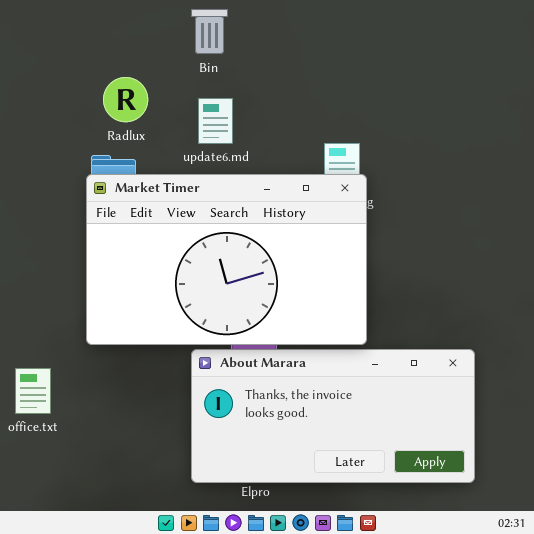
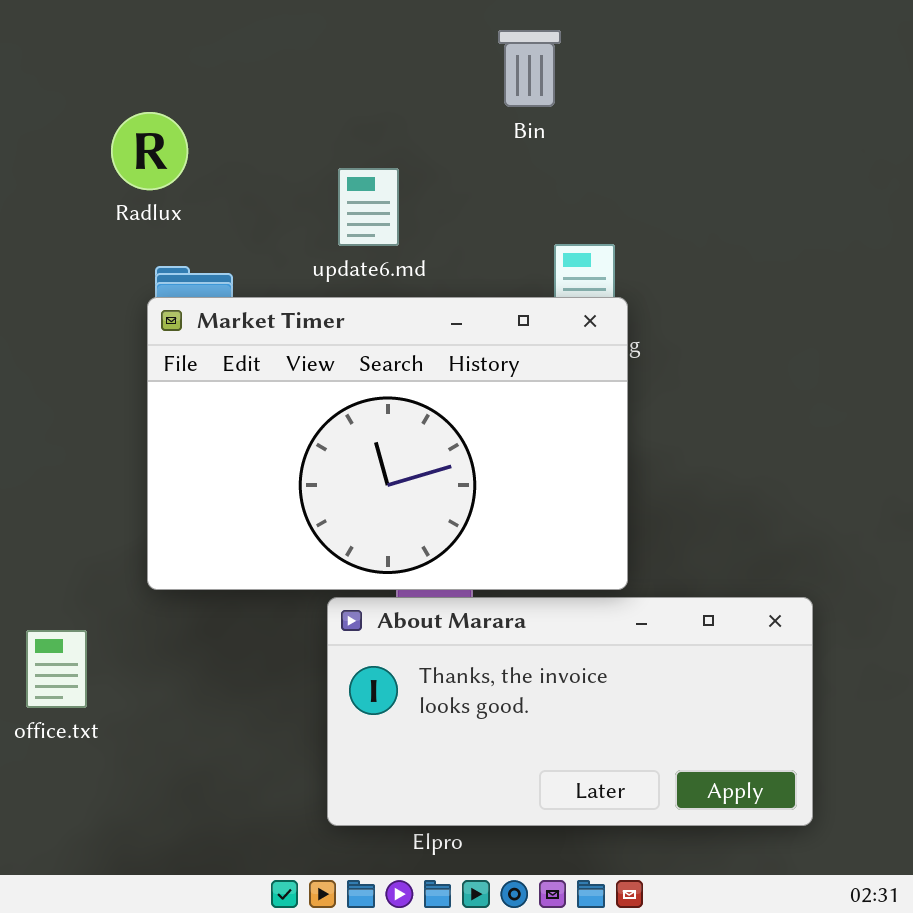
Bin: [191,9,228,54] -> [498,30,561,107], moved
Radlux: [103,77,148,122] -> [111,112,188,190], moved

